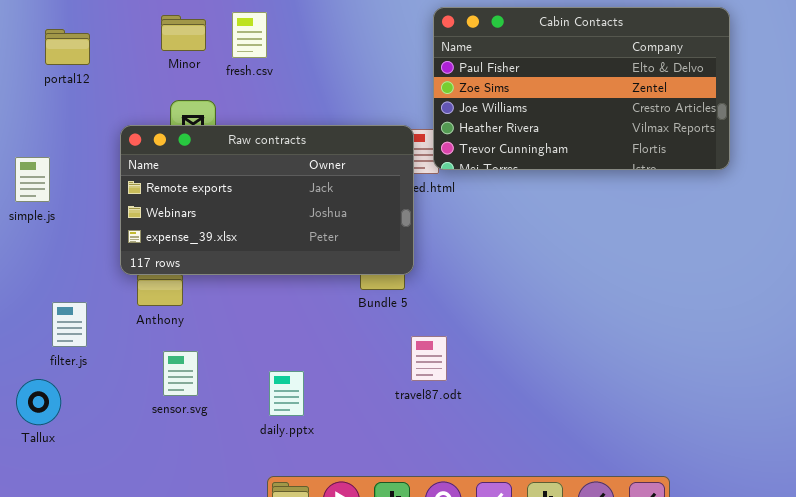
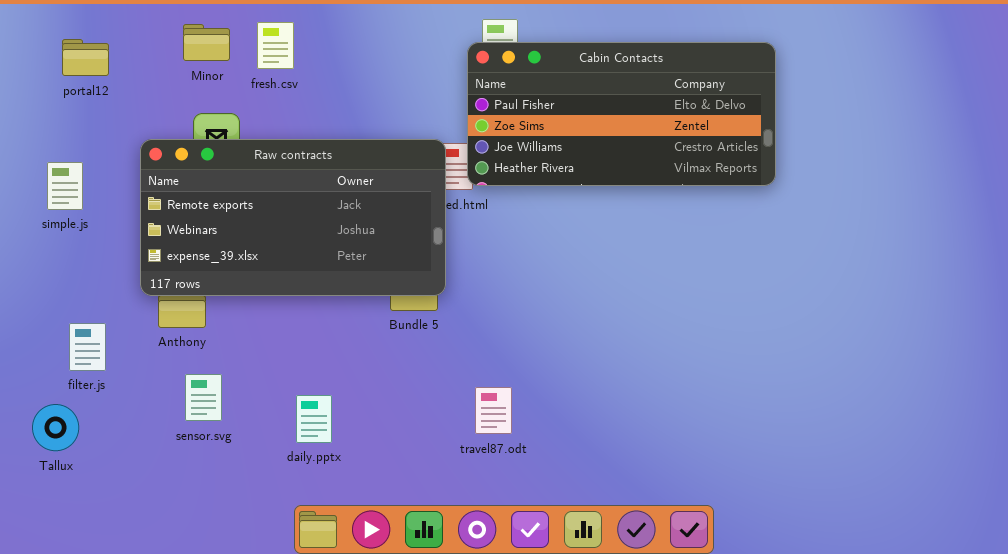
Cabin Contacts: [433,7,730,170] -> [467,42,776,186], resized
simple.js: [15,157,50,202] -> [47,162,83,210], moved
travel87.odt: [411,336,447,381] -> [475,387,512,434], moved

